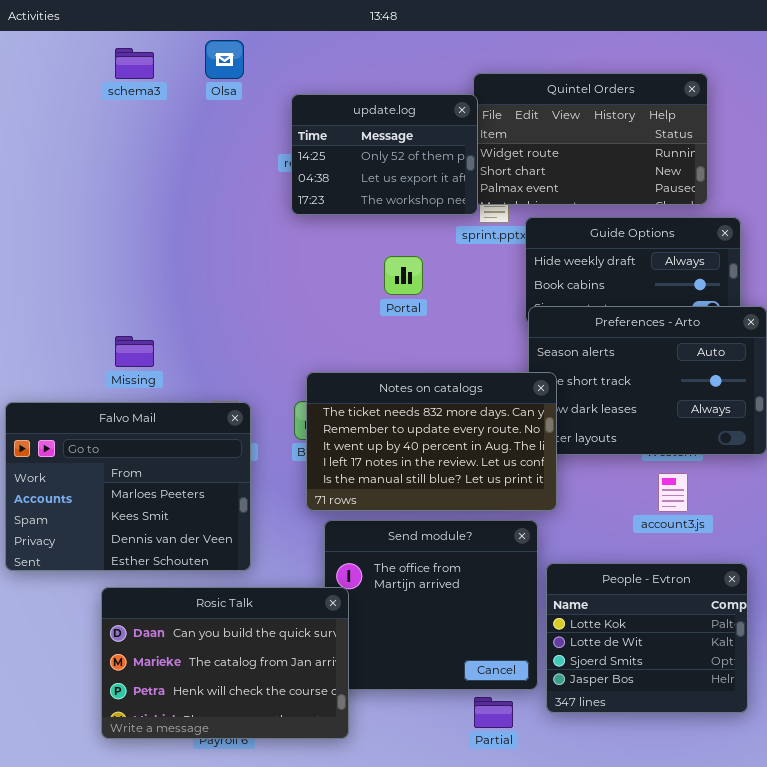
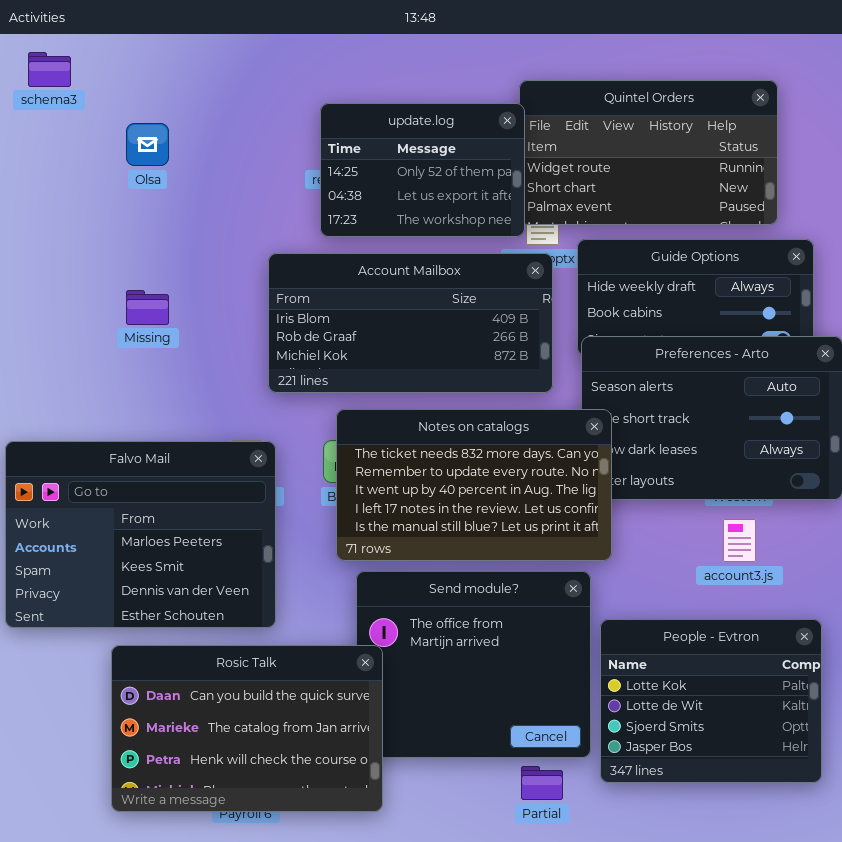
Olsa: [205,40,244,79] -> [126,123,169,166], moved
schema3: [115,48,154,79] -> [28,52,71,87], moved
Account Mailbox: none -> [268,253,553,393], opened
Missing: [115,336,154,367] -> [126,290,169,325], moved

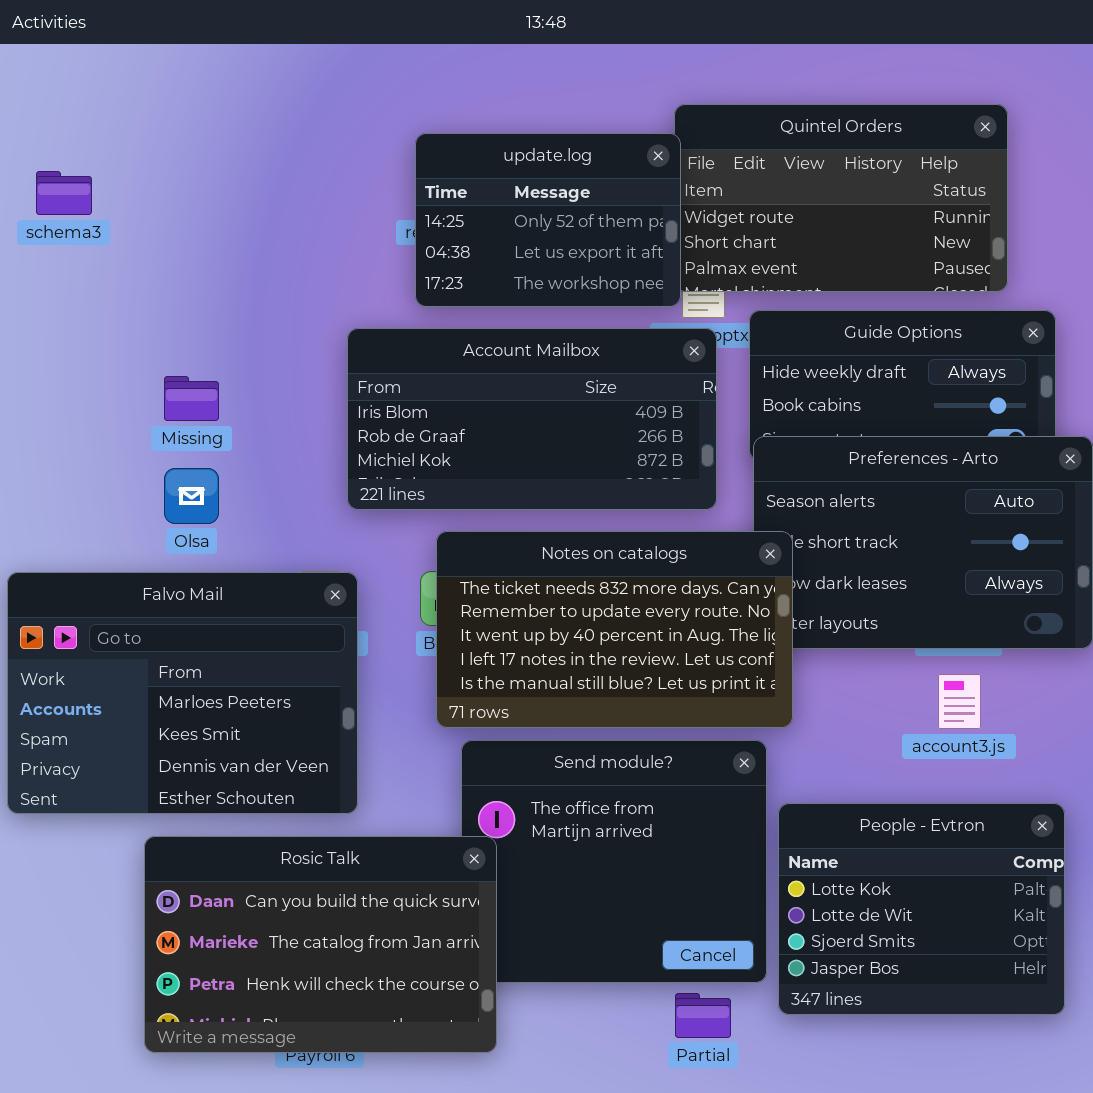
schema3: [28,52,71,87] -> [36,171,92,215], moved
Olsa: [126,123,169,166] -> [164,468,219,524], moved

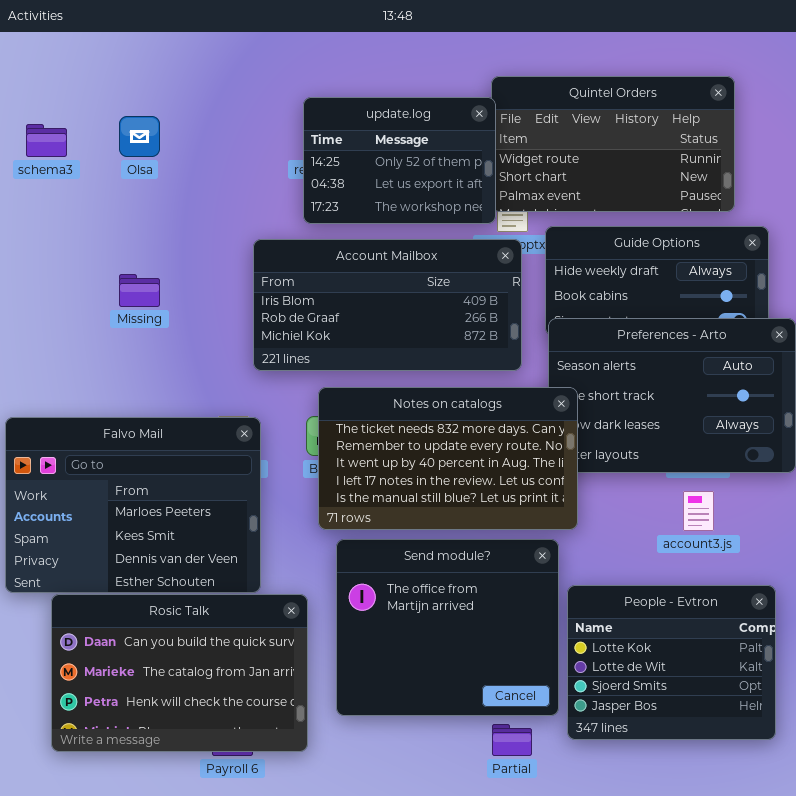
Olsa: [164,468,219,524] -> [119,116,160,157], moved
Rosic Talk: [144,836,497,1053] -> [51,594,308,752], moved

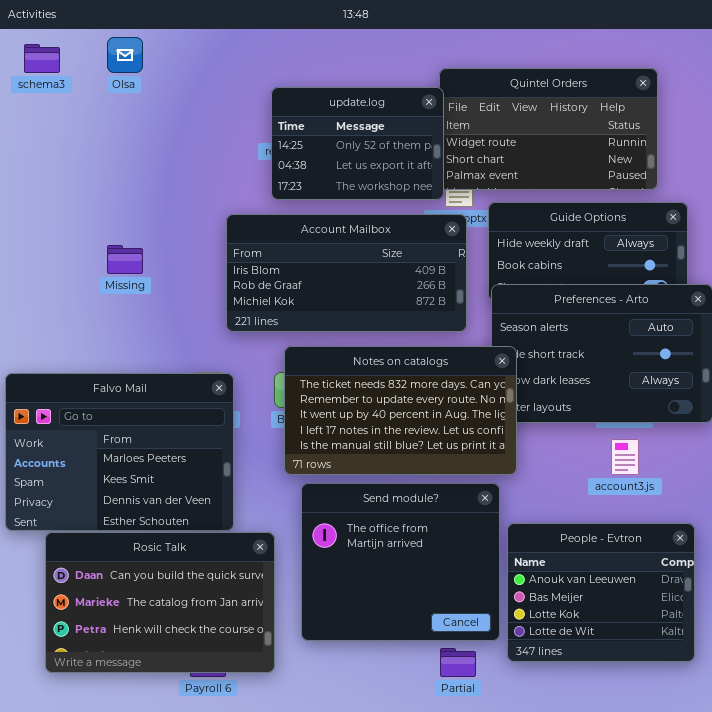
Olsa: [119,116,160,157] -> [107,37,143,73], moved
schema3: [26,124,67,157] -> [24,44,60,73], moved
People - Evtron: [567,585,776,740] -> [507,523,695,662], scrolled up 2 rows

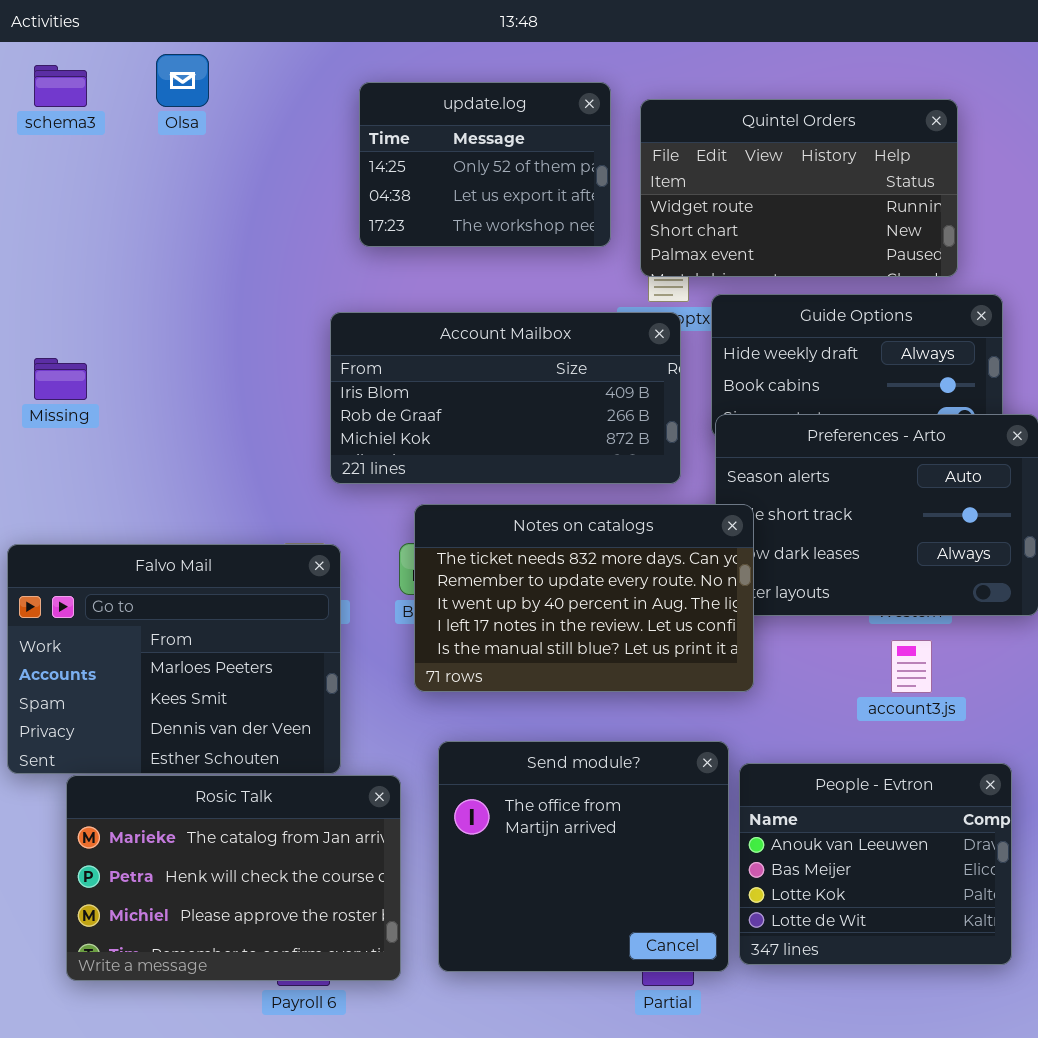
update.log: [271,87,444,200] -> [359,82,611,247], moved
Missing: [107,245,143,274] -> [34,358,87,400], moved
Send module?: [301,483,500,641] -> [438,741,729,972], moved
Rosic Talk: [45,532,275,673] -> [66,775,401,981], scrolled down 1 row

